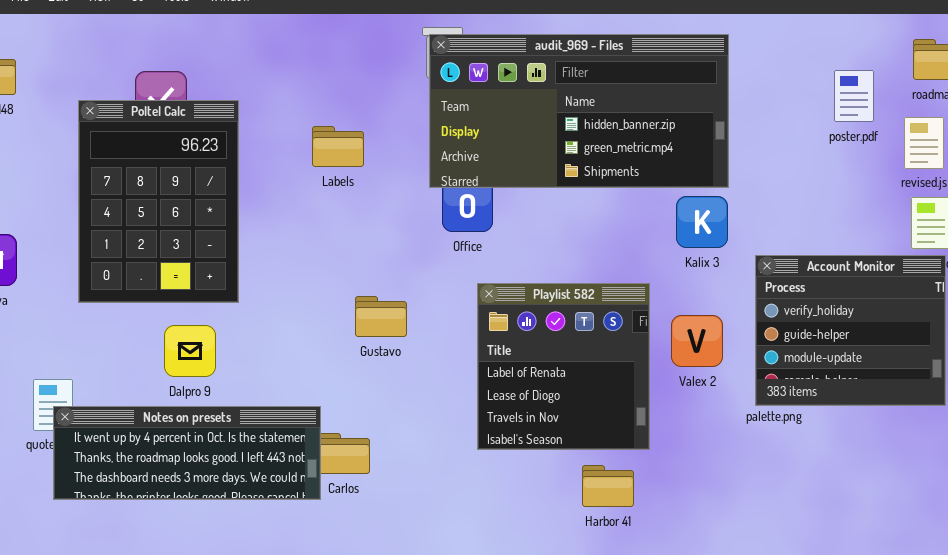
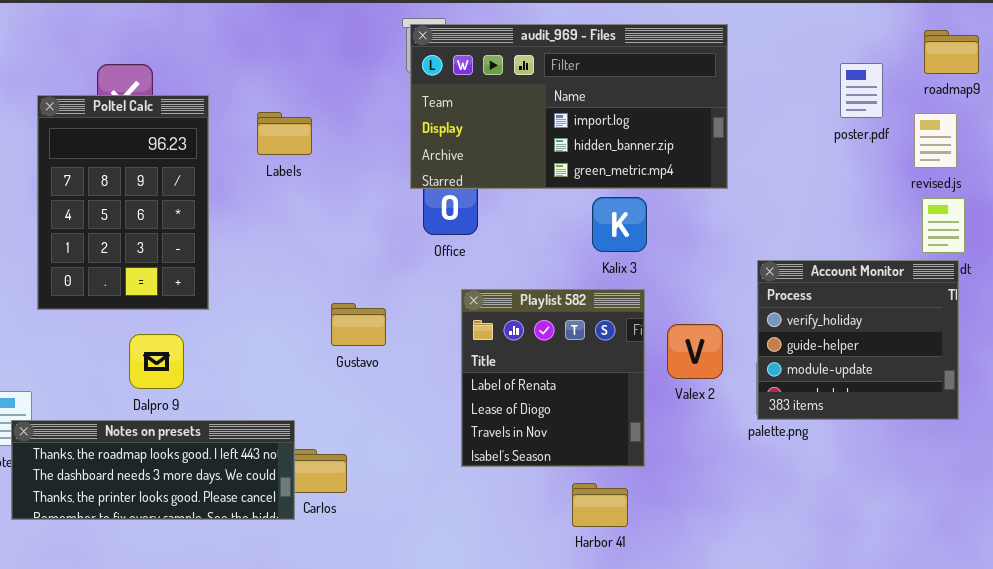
audit_969 - Files: [429,34,729,188] -> [410,24,728,189], scrolled up 1 row
Labels: [312,126,364,167] -> [257,112,312,155], moved
Kalix 3: [676,196,728,248] -> [592,197,647,252], moved
Notes on presets: [53,406,321,500] -> [11,420,295,520], scrolled down 1 row

